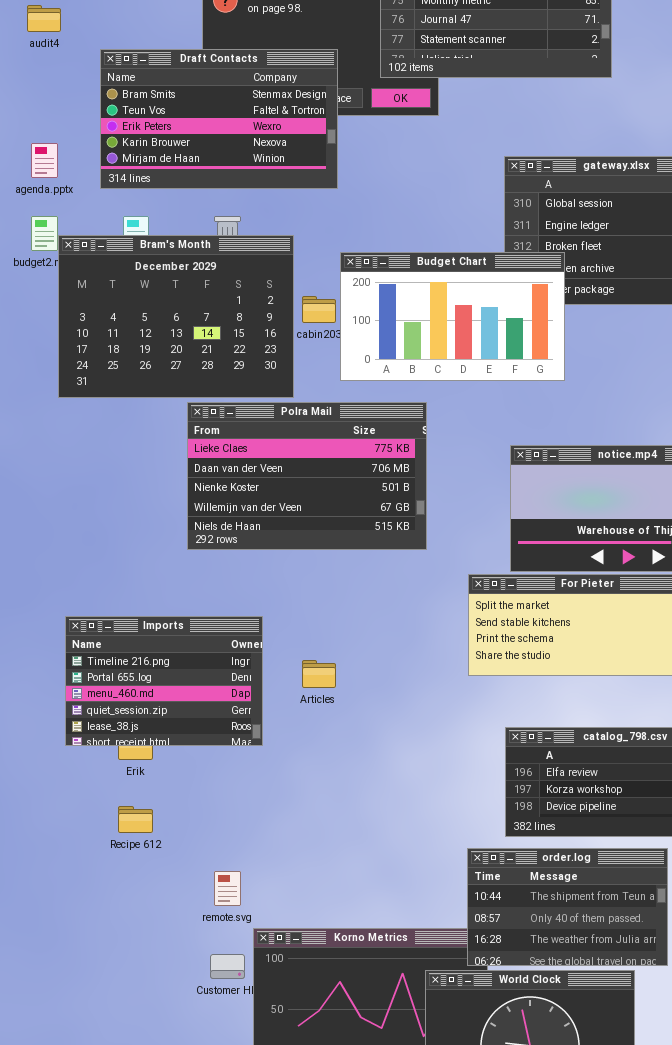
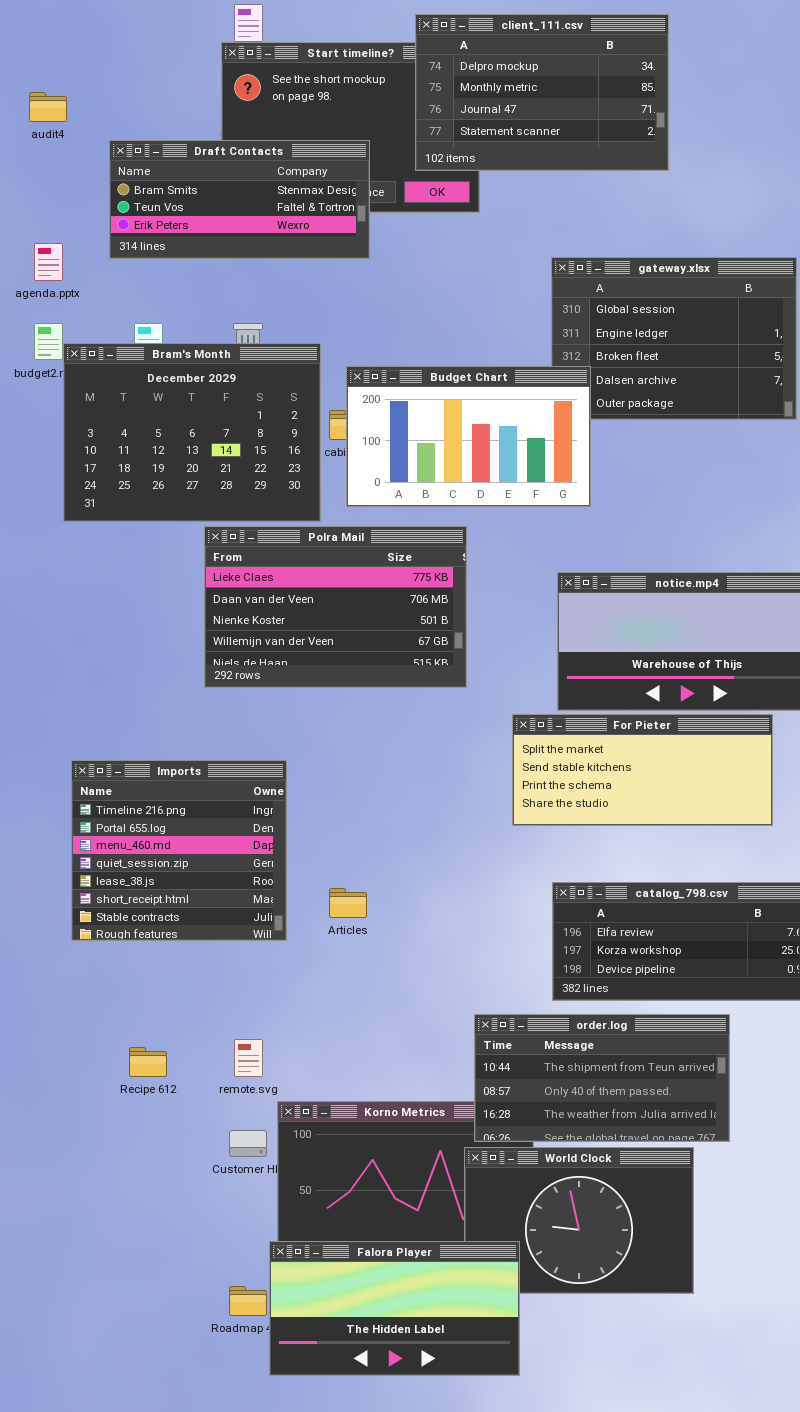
Draft Contacts: [100,49,338,189] -> [109,140,370,259], resized
Budget Chart: [340,252,565,381] -> [346,366,591,507], moved
Imports: [65,616,263,746] -> [71,760,287,941], resized
Articles: [302,660,336,688] -> [329,888,367,918], moved
Recipe 612: [118,806,153,833] -> [129,1047,167,1077], moved
order.log: [467,848,668,966] -> [474,1014,730,1142], resized

